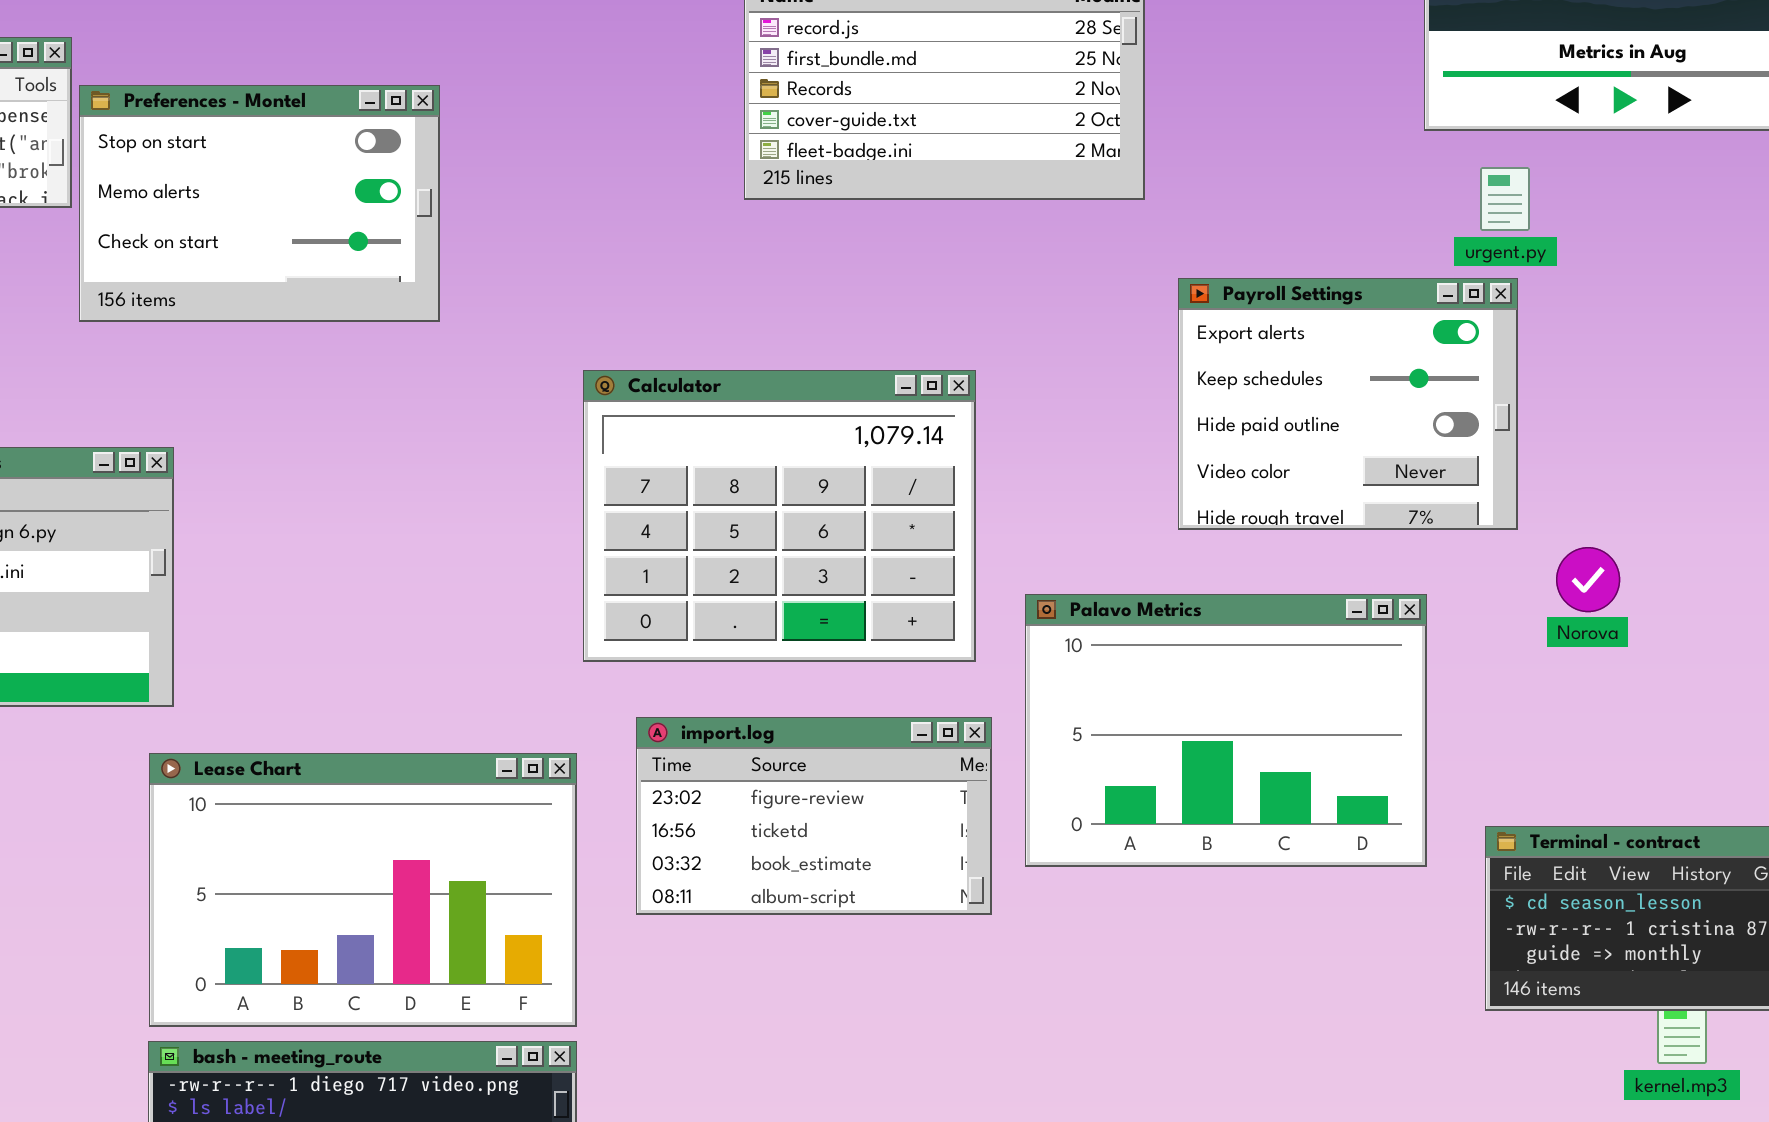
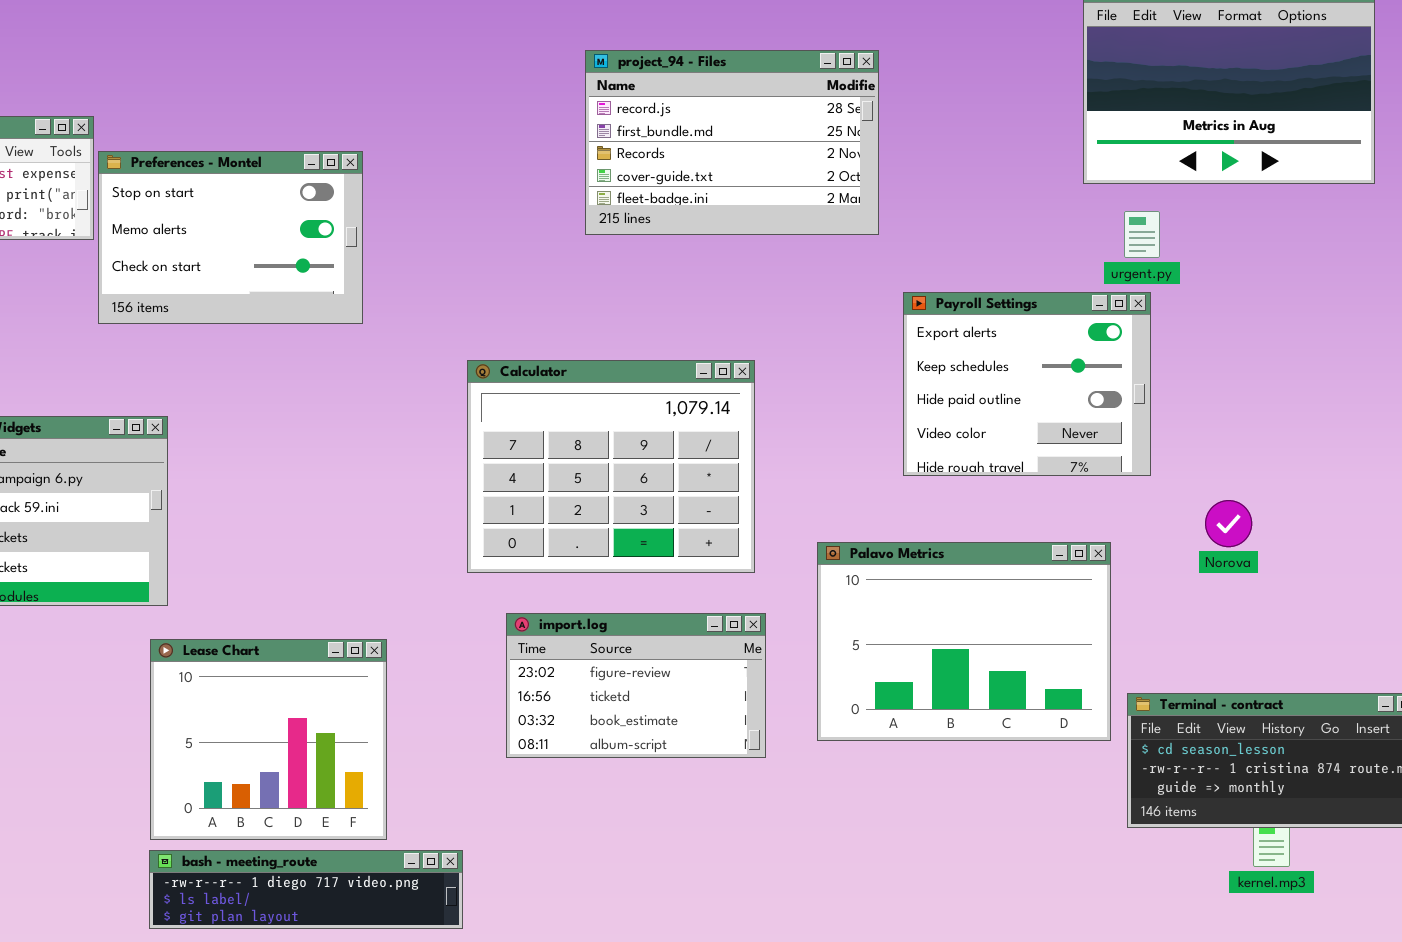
Norova: [1556,547,1620,612] -> [1205,500,1252,547], moved
Palavo Metrics: [1025,594,1427,867] -> [817,542,1111,741], moved
Lease Chart: [149,753,577,1027] -> [150,639,387,840], resized

